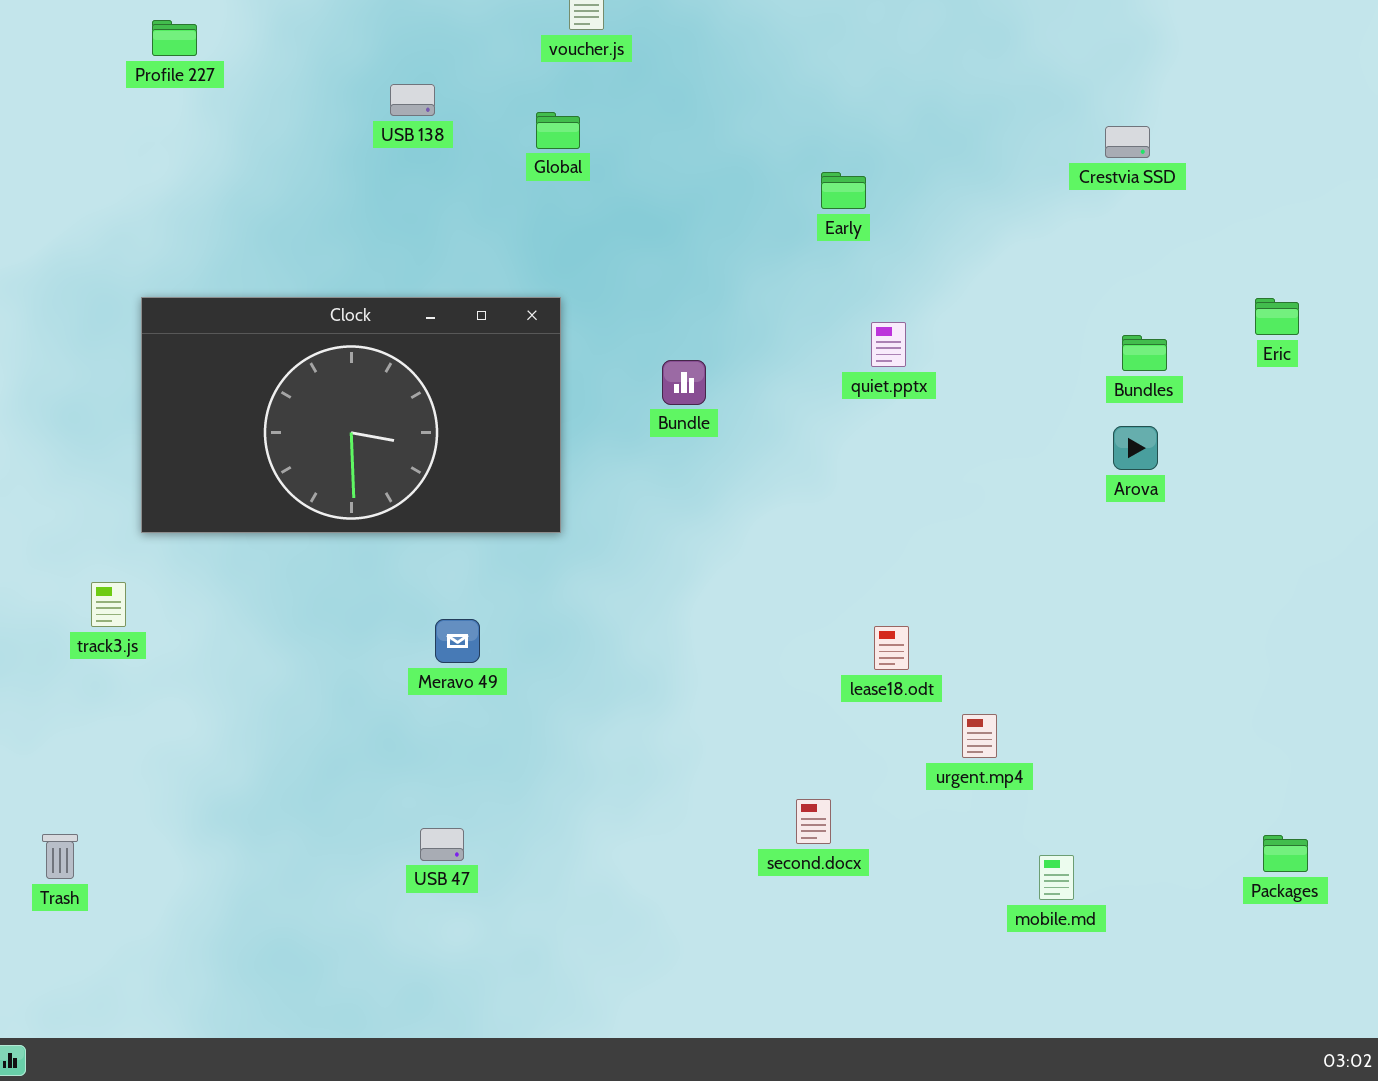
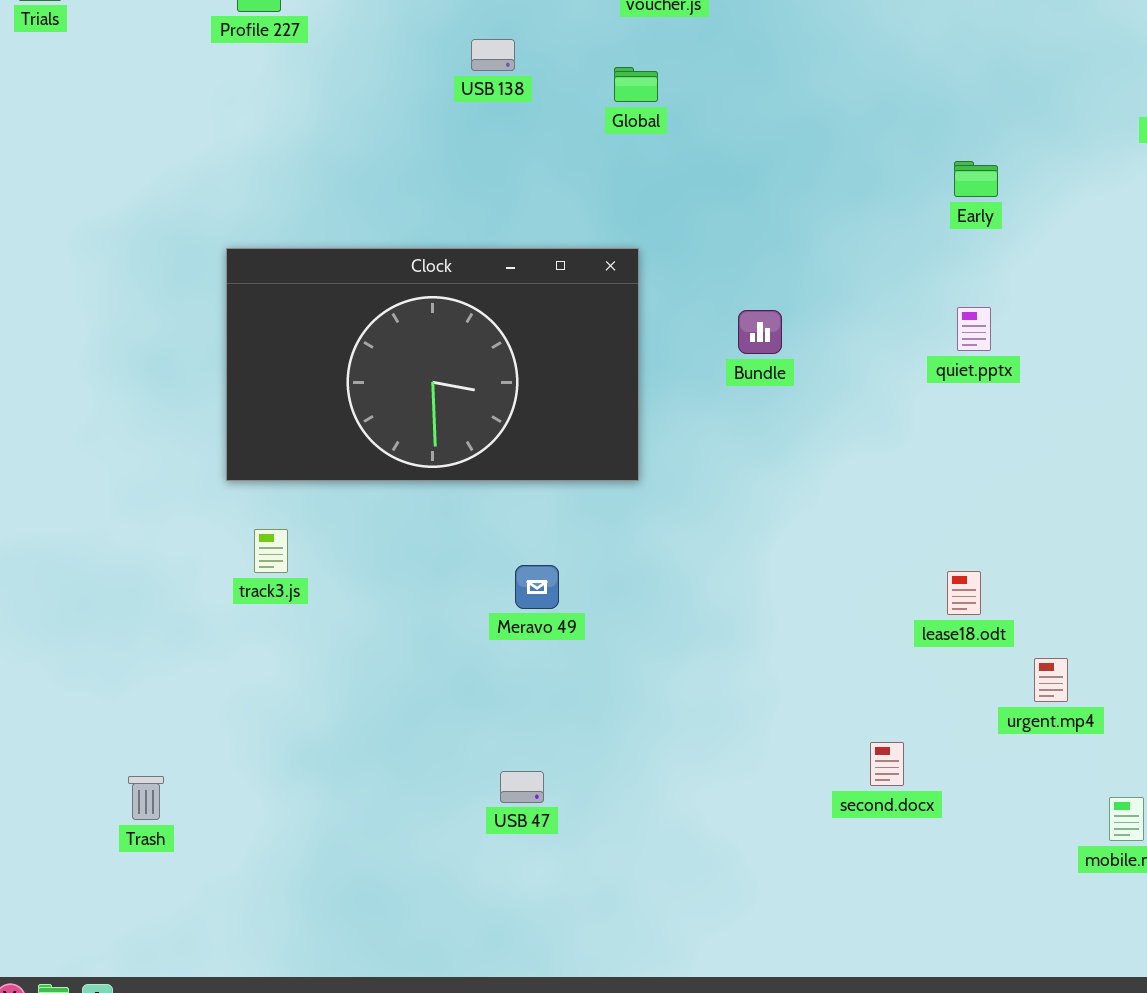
Early: [821,172,866,209] -> [954,161,998,197], moved
quiet.pptx: [871,322,906,367] -> [957,307,991,351], moved
track3.js: [91,582,126,627] -> [254,529,288,573], moved

